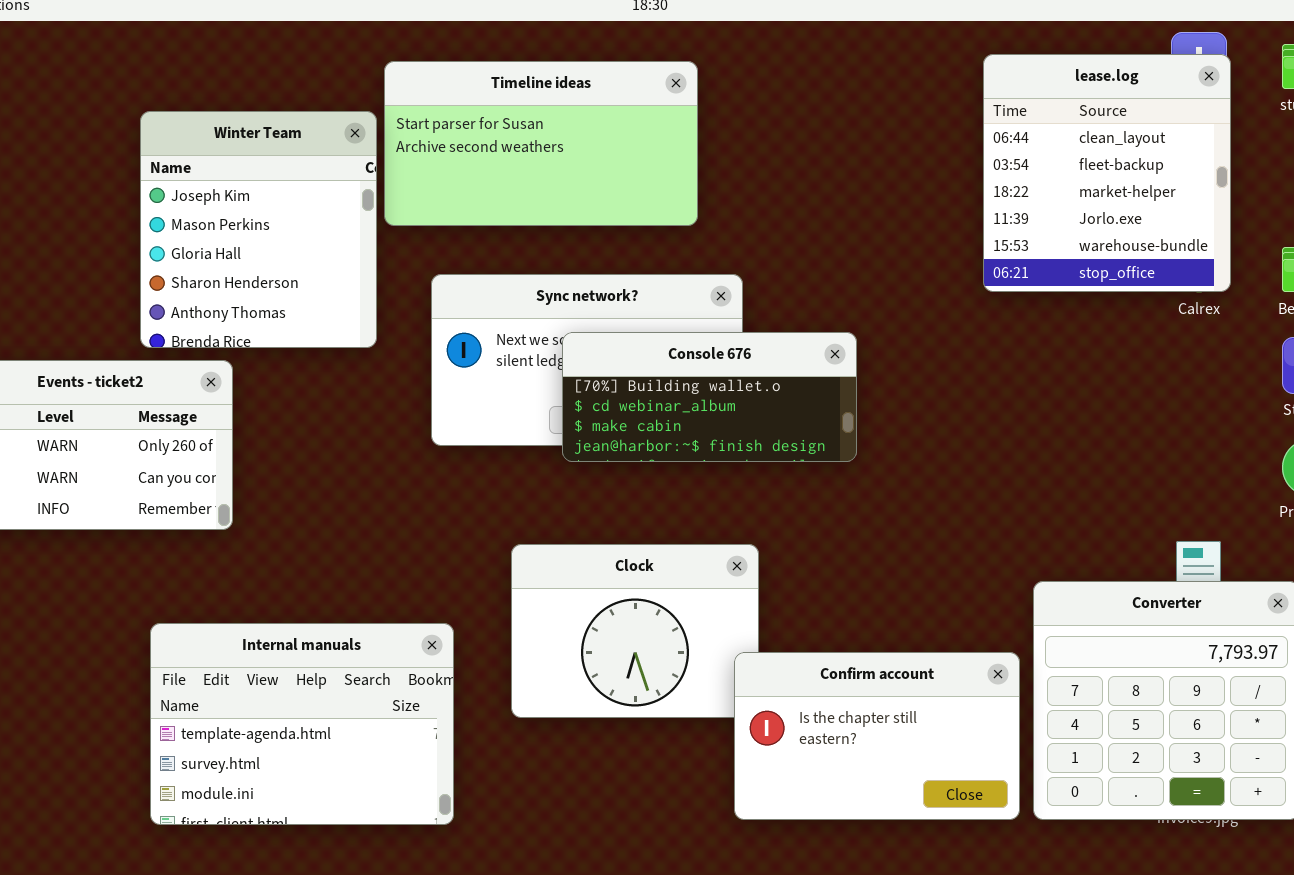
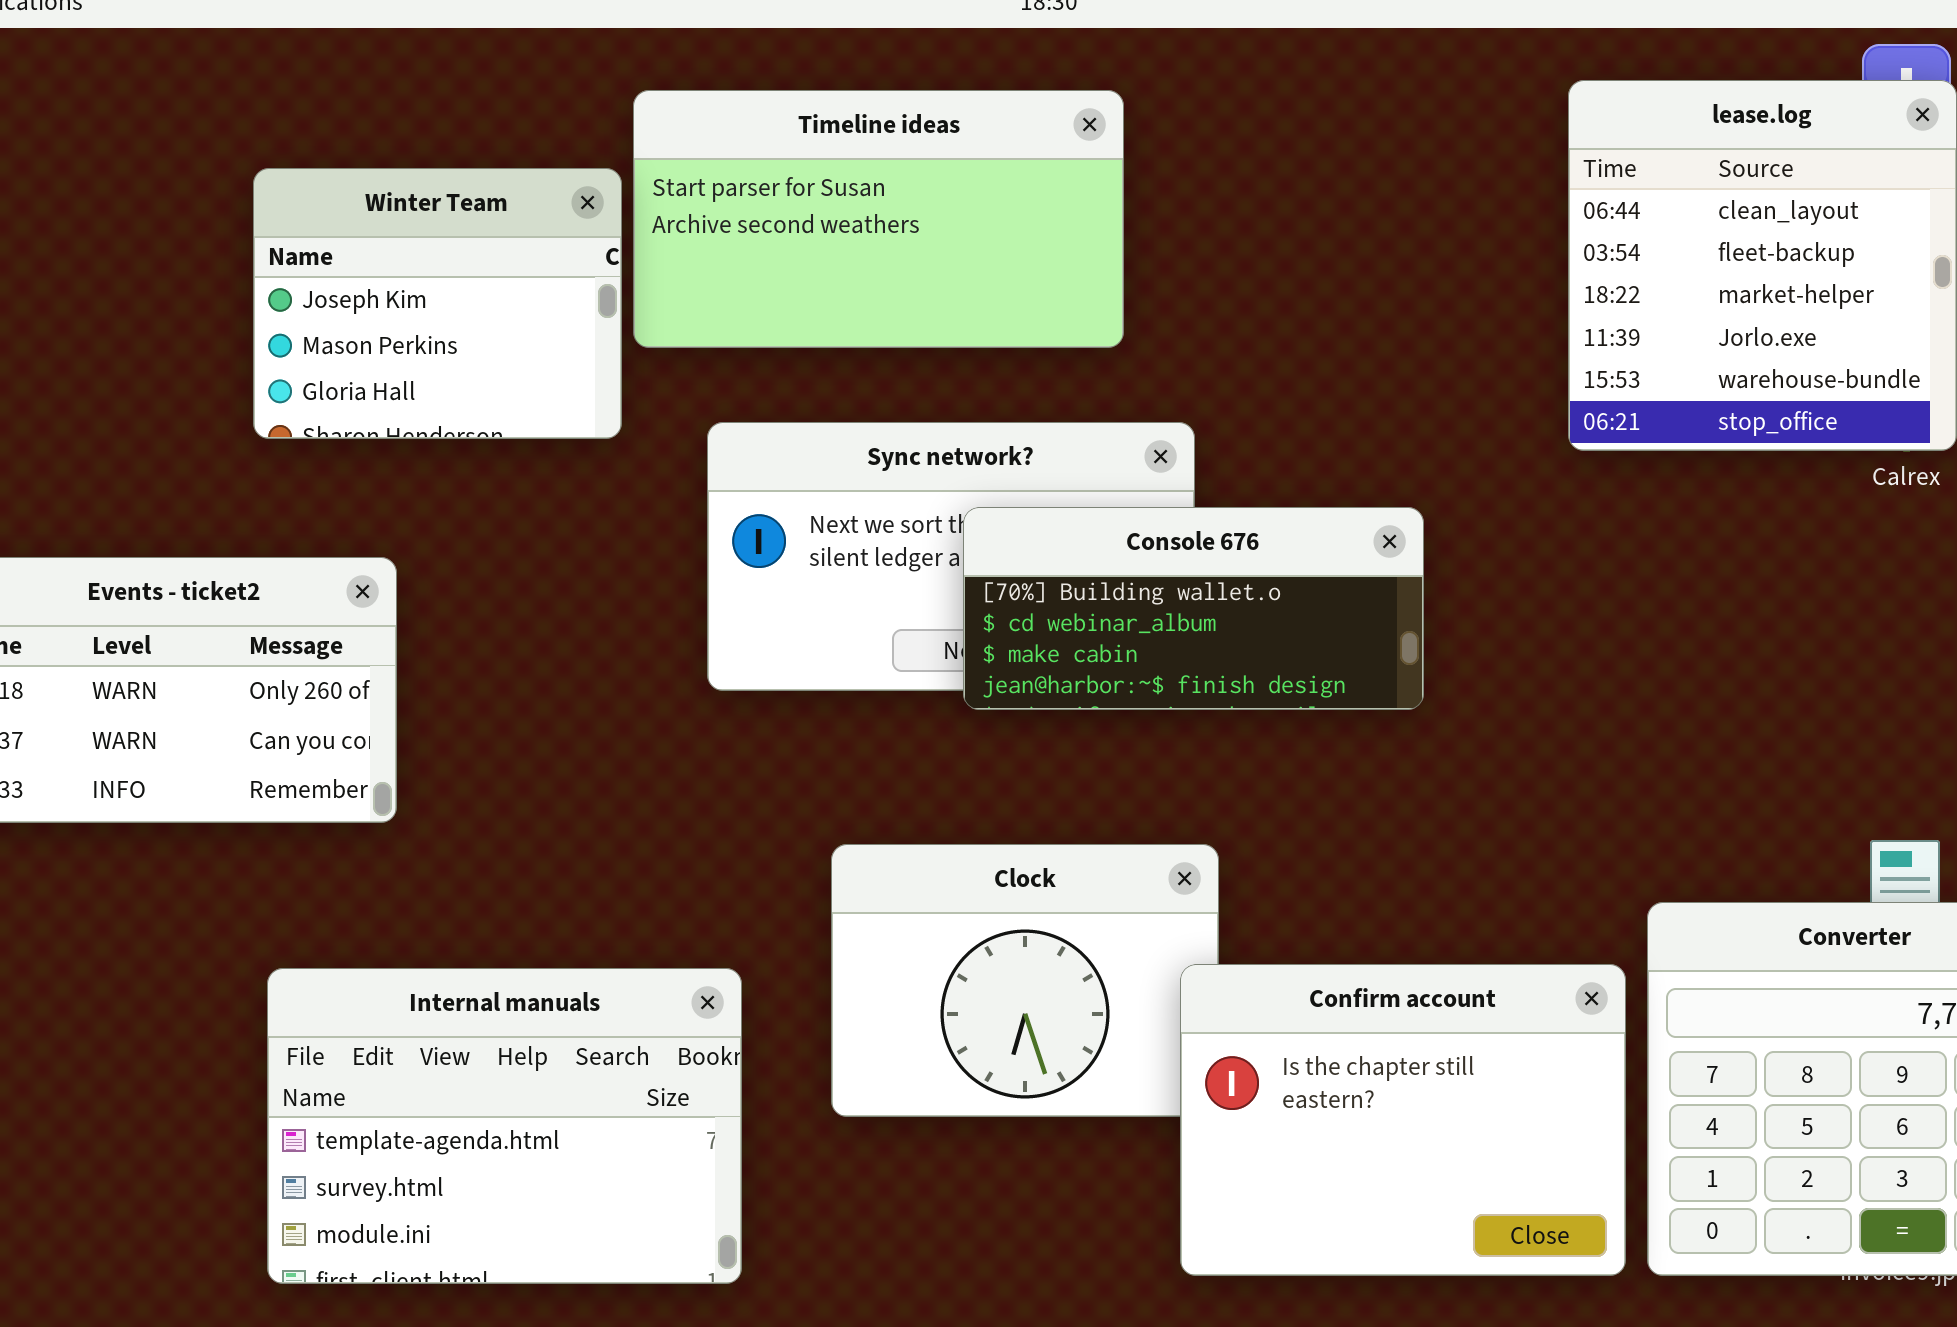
Winter Team: [140,111,377,348] -> [253,168,622,439], resized
Console 676: [562,332,857,462] -> [963,507,1424,710], moved
Confirm account: [734,652,1020,820] -> [1180,964,1626,1276], resized

